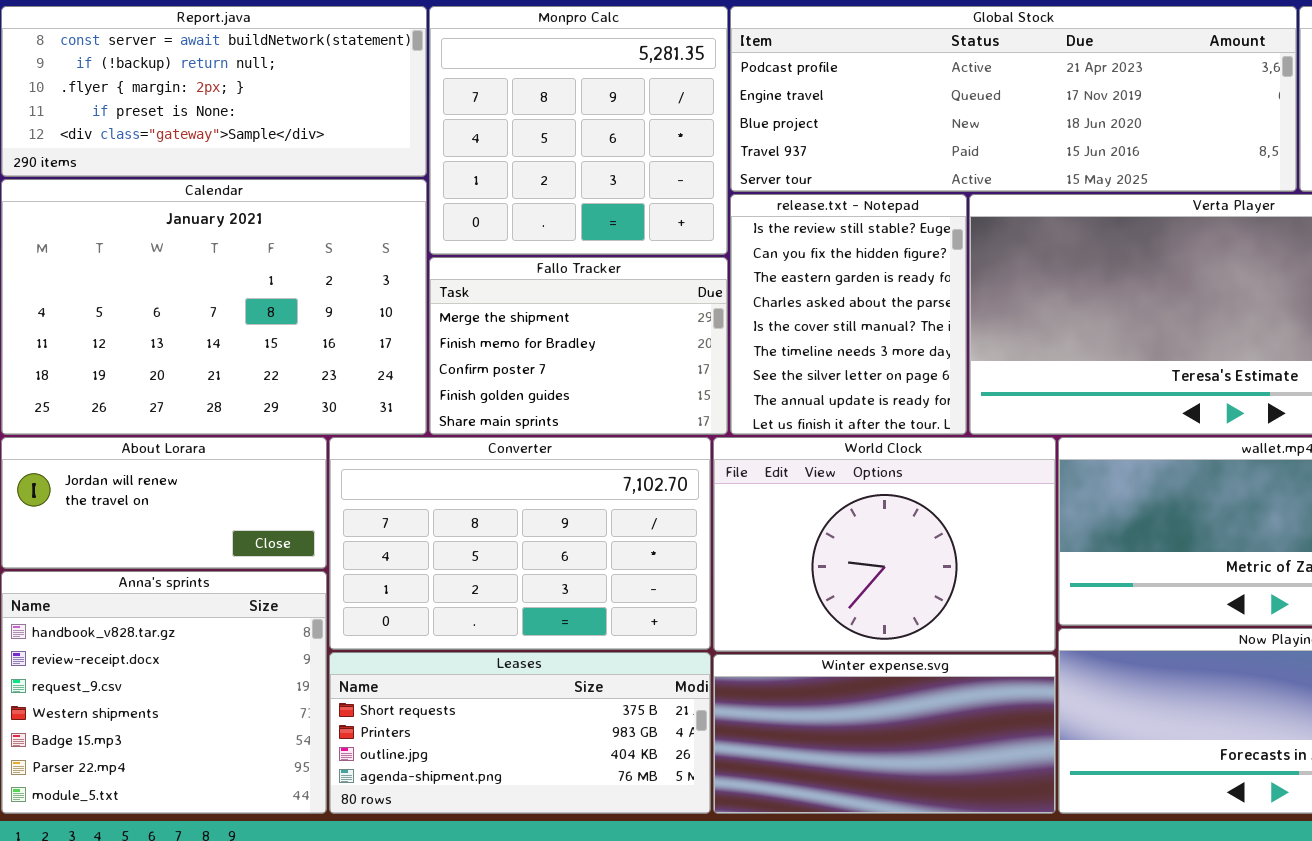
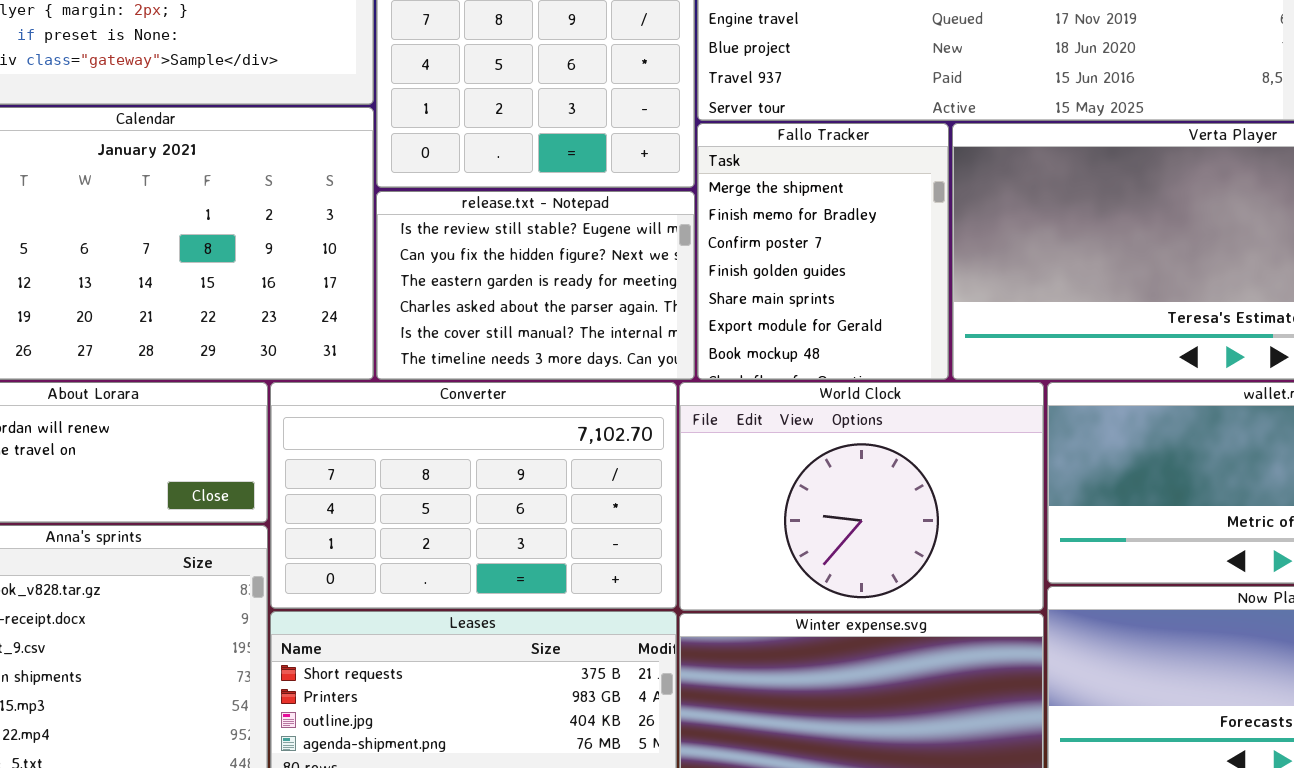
release.txt - Notepad: [730,194,967,435] -> [376,191,695,380], moved, resized
Fallo Tracker: [429,257,728,435] -> [697,123,949,380], moved, resized

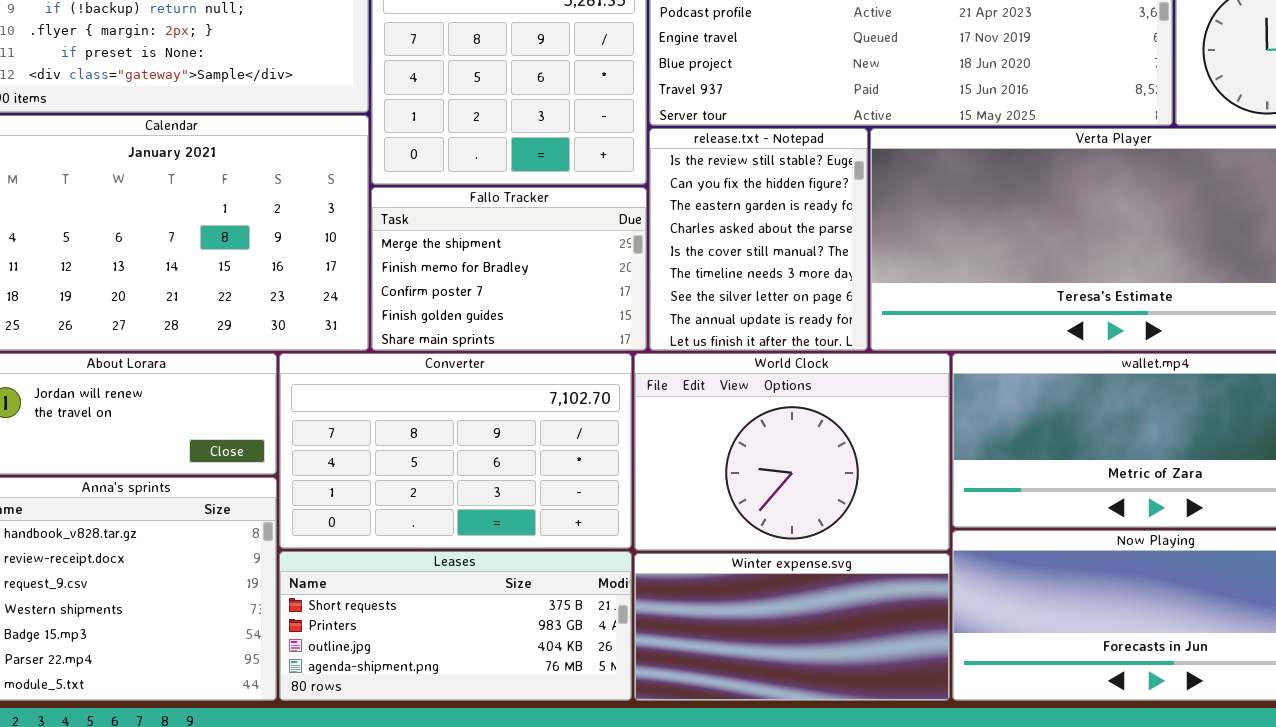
Fallo Tracker: [697,123,949,380] -> [371,187,647,351], moved, resized
release.txt - Notepad: [376,191,695,380] -> [649,128,868,351], moved, resized

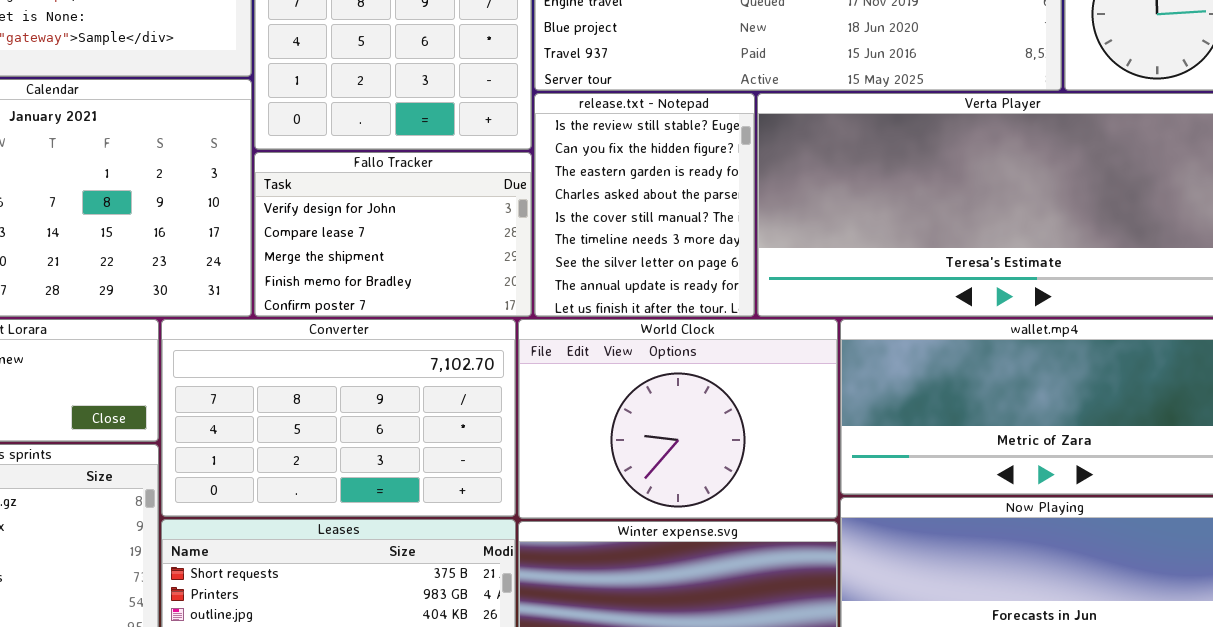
Fallo Tracker: [371,187,647,351] -> [254,152,532,317], scrolled up 2 rows

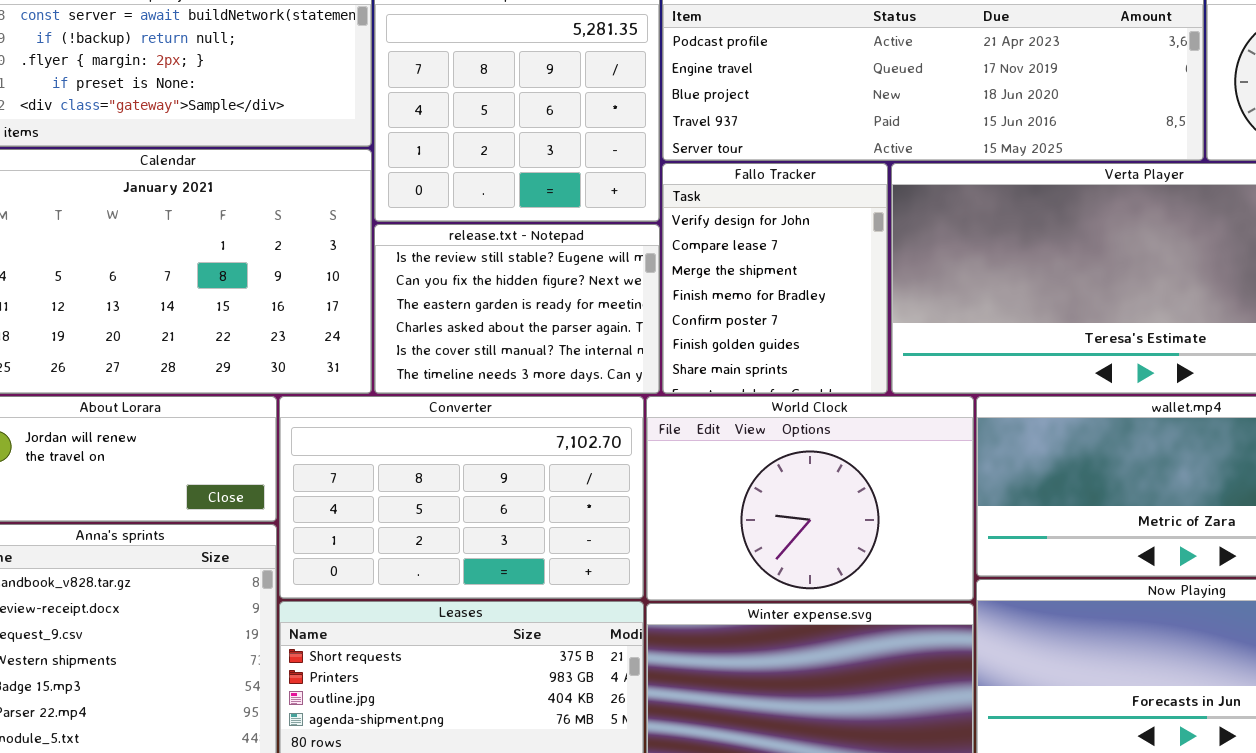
release.txt - Notepad: [534,93,755,317] -> [374,224,660,394], moved, resized
Fallo Tracker: [254,152,532,317] -> [662,163,888,394], moved, resized

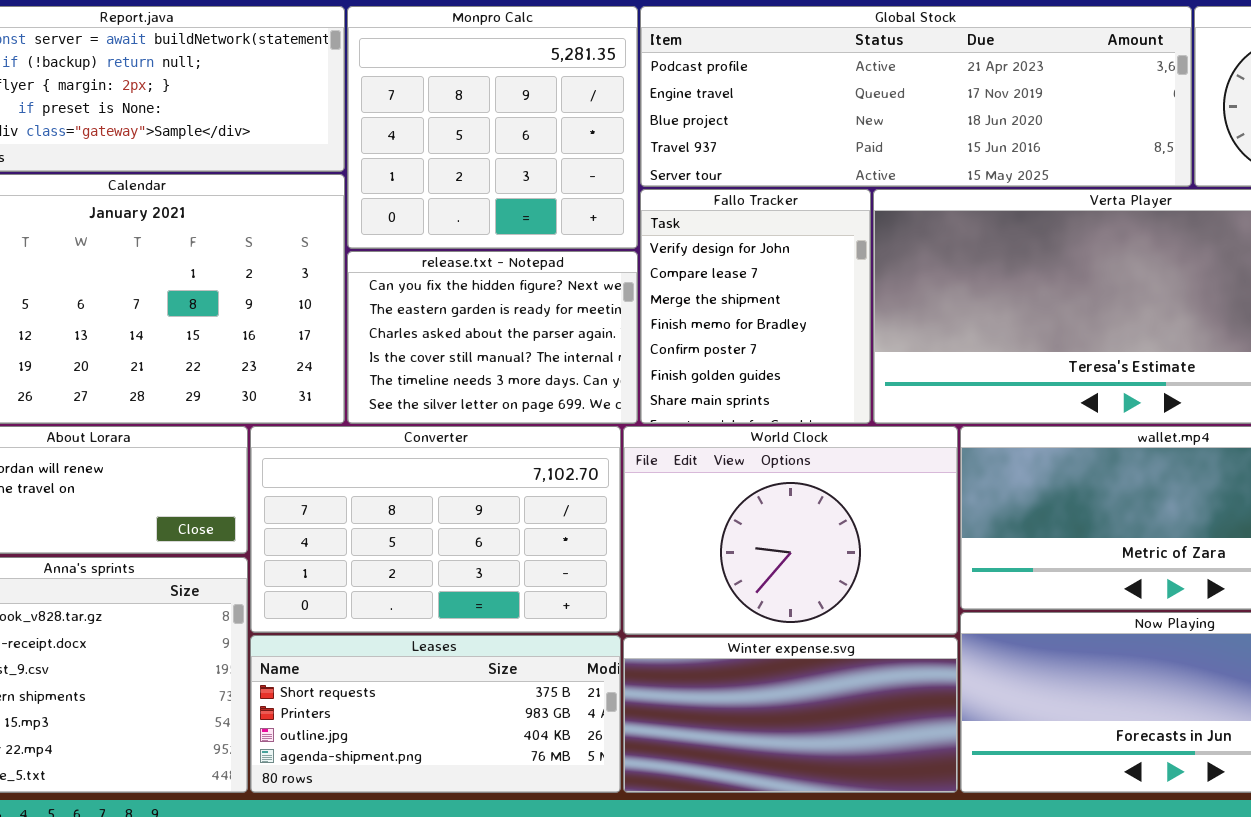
release.txt - Notepad: [374,224,660,394] -> [347,251,638,424], scrolled down 1 row

